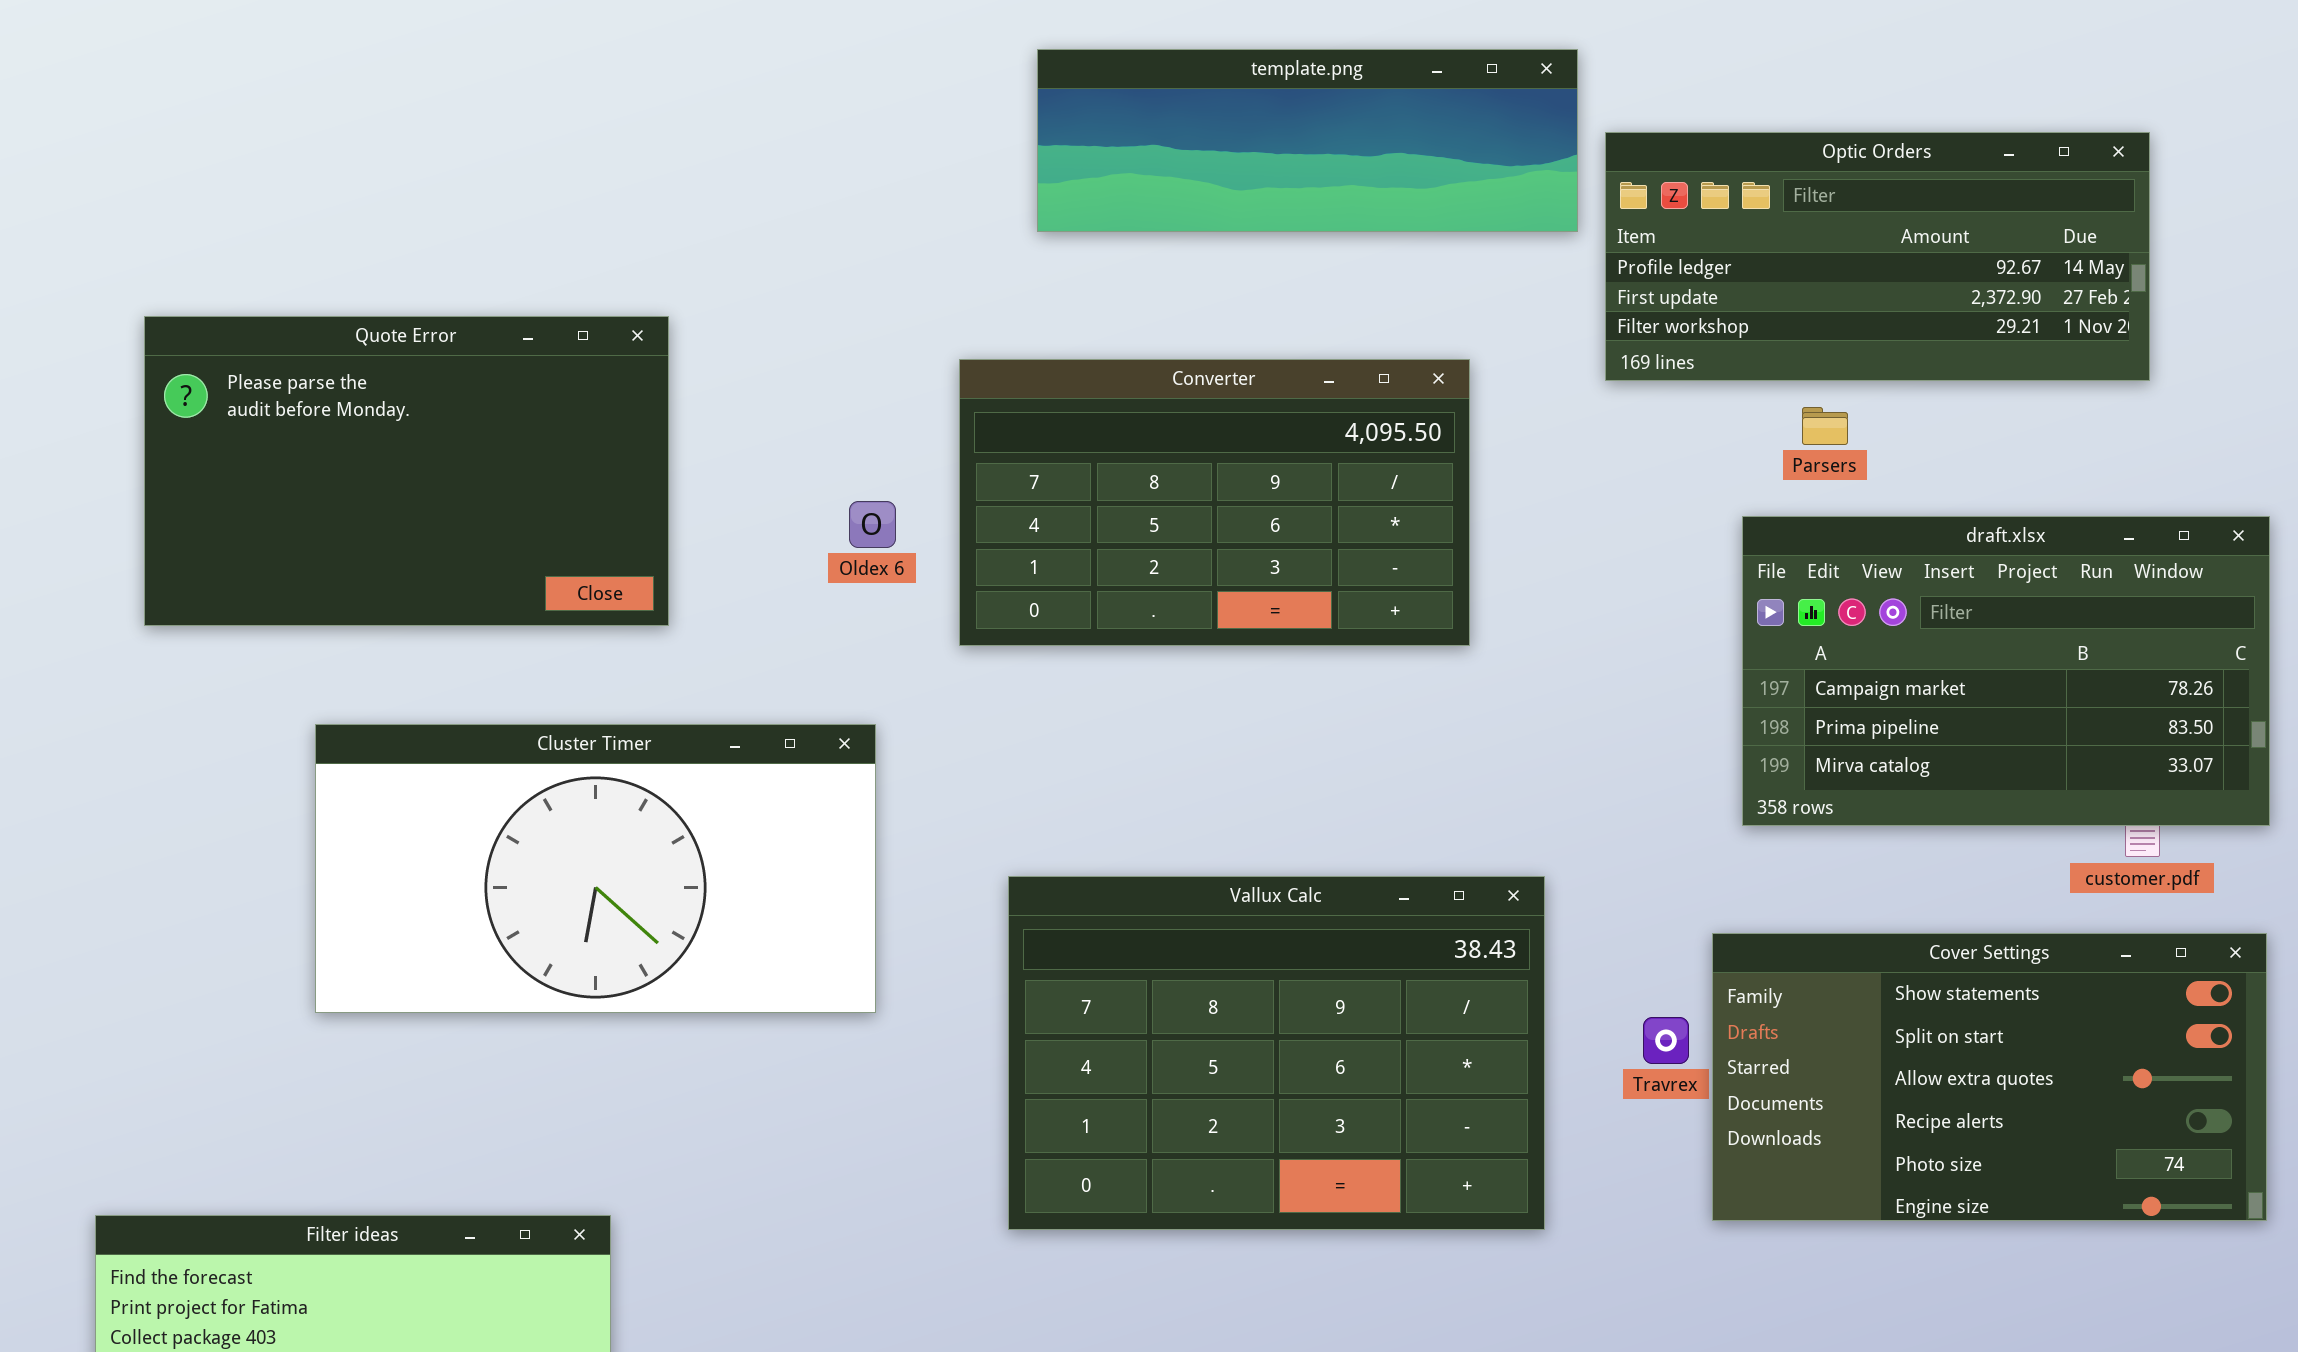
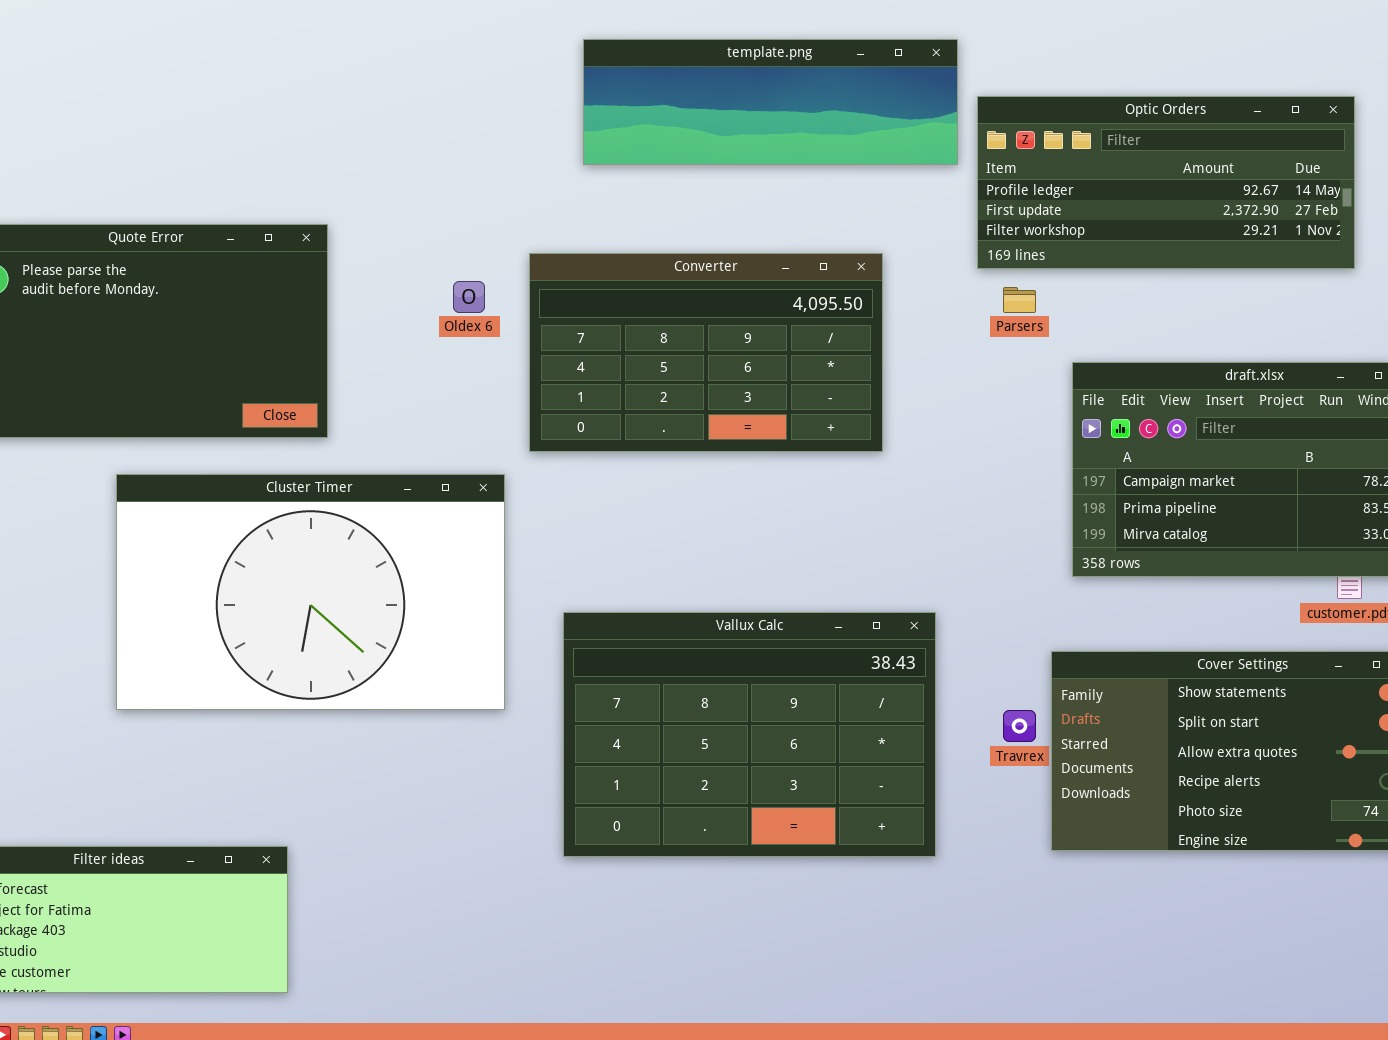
Parsers: [1802,407,1848,445] -> [1003,287,1036,313], moved
Oldex 6: [849,501,896,548] -> [453,281,485,313], moved
Cluster Timer: [315,724,876,1013] -> [116,474,505,710], moved, resized

